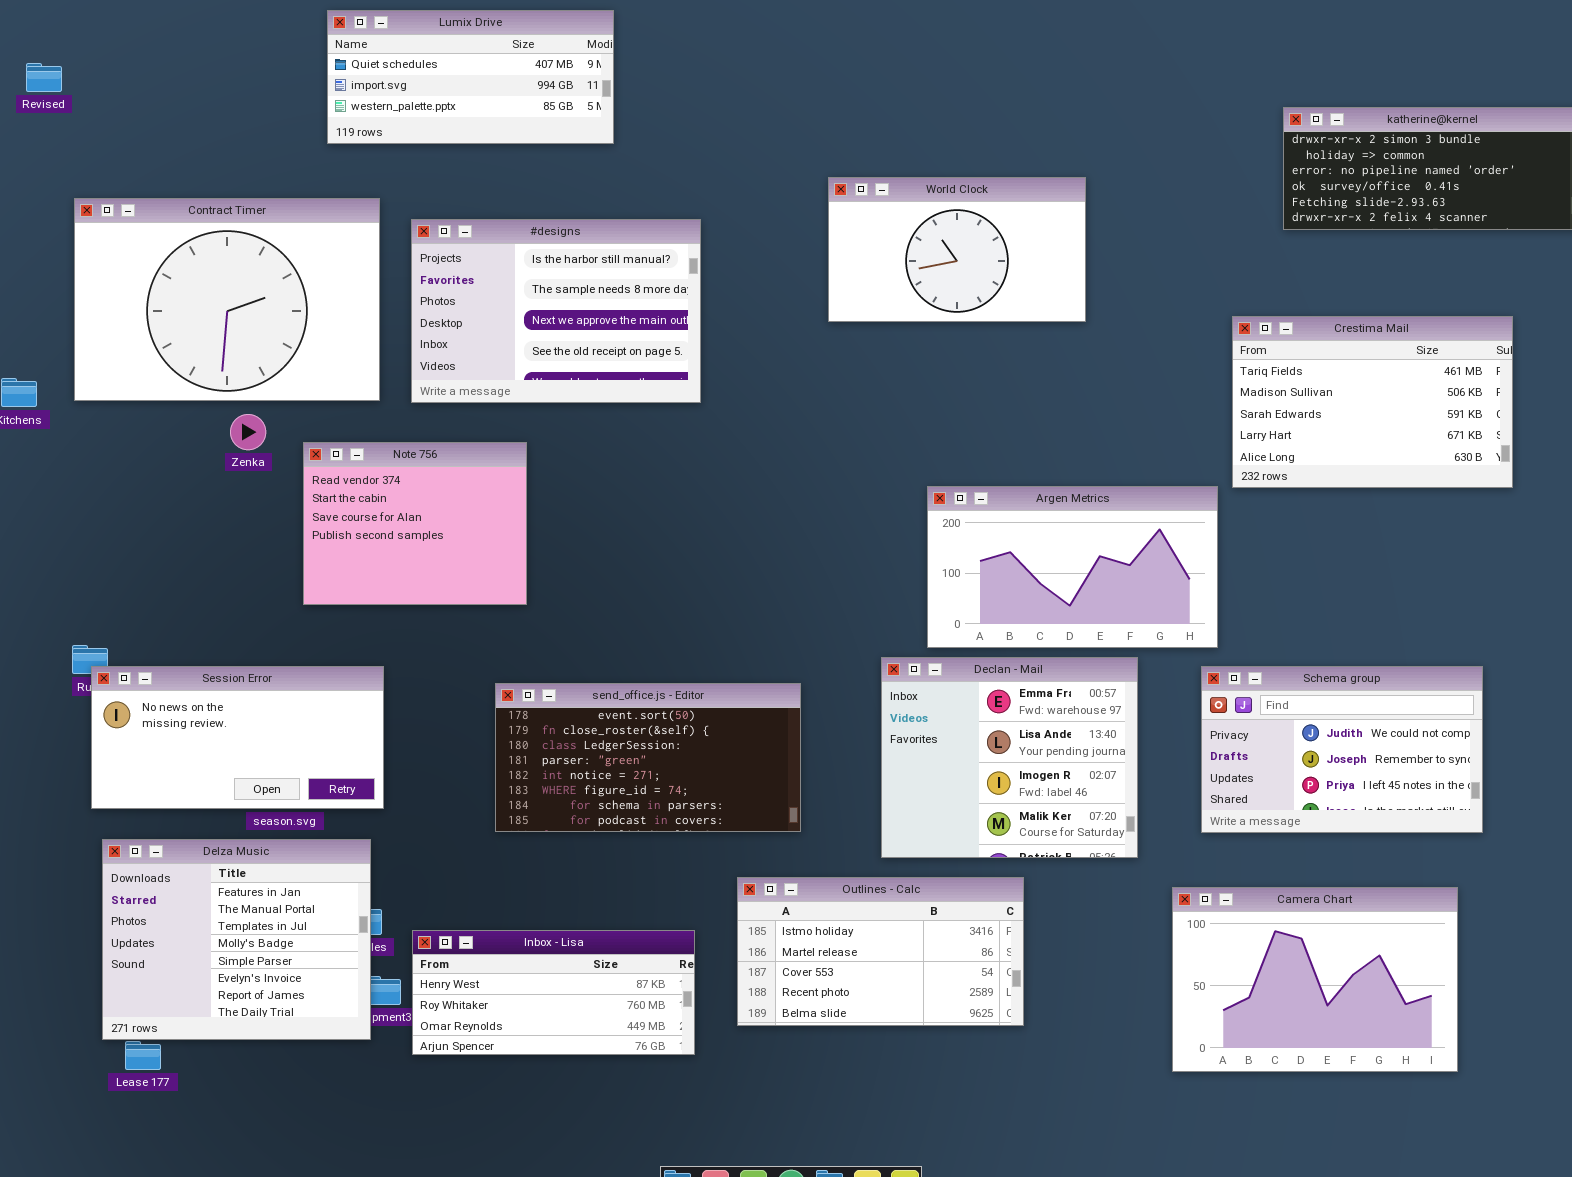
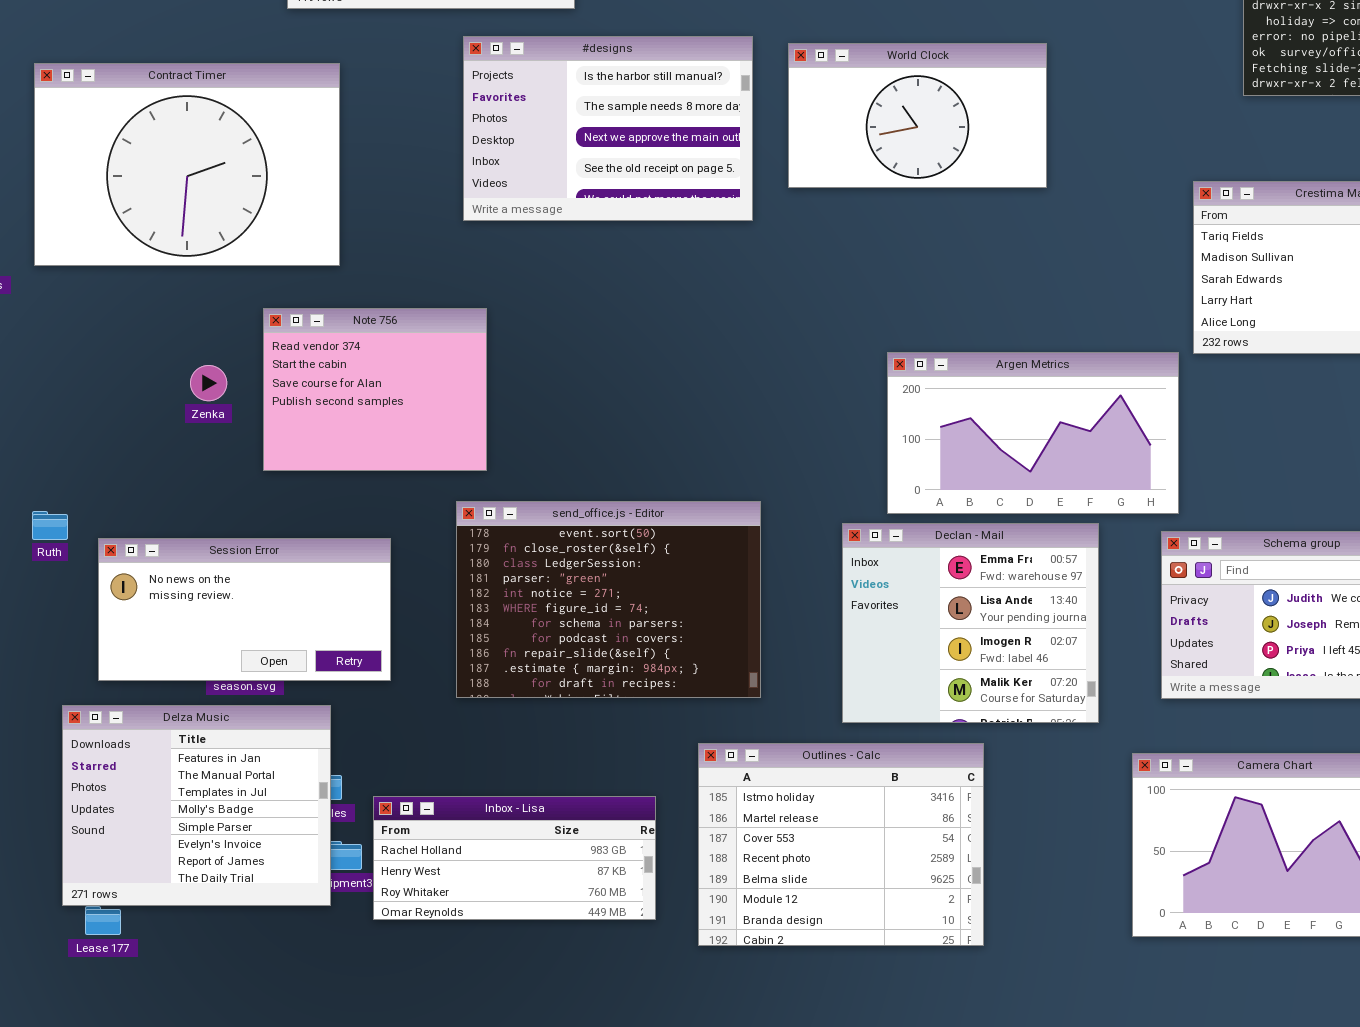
#designs: [411,219,701,403] -> [463,36,753,221], moved
Zenka: [230,414,266,450] -> [190,365,227,401], moved
Session Error: [91,666,384,809] -> [98,538,391,681], moved
send_office.js - Editor: [495,683,801,832] -> [456,501,761,698], resized
Outlines - Calc: [737,877,1024,1026] -> [698,743,984,946], resized
Inbox - Lisa: [412,930,695,1055] -> [373,796,656,920], scrolled up 1 row

